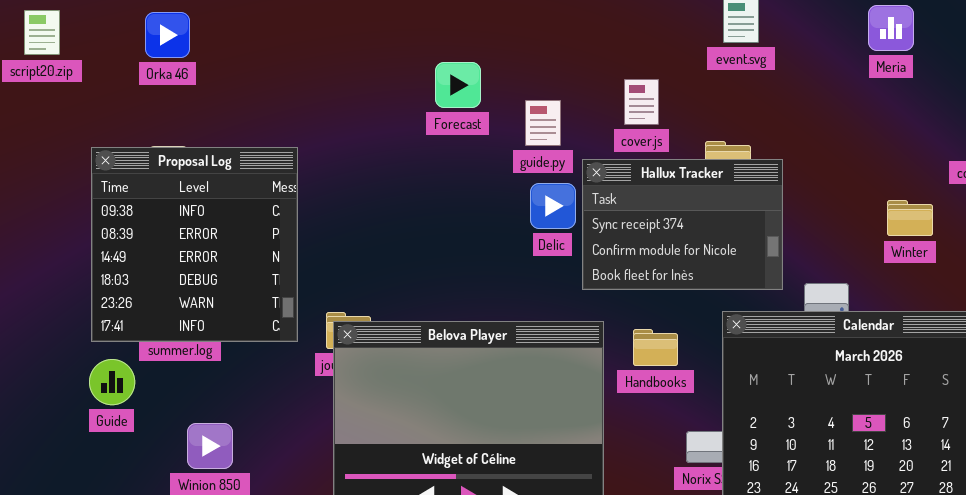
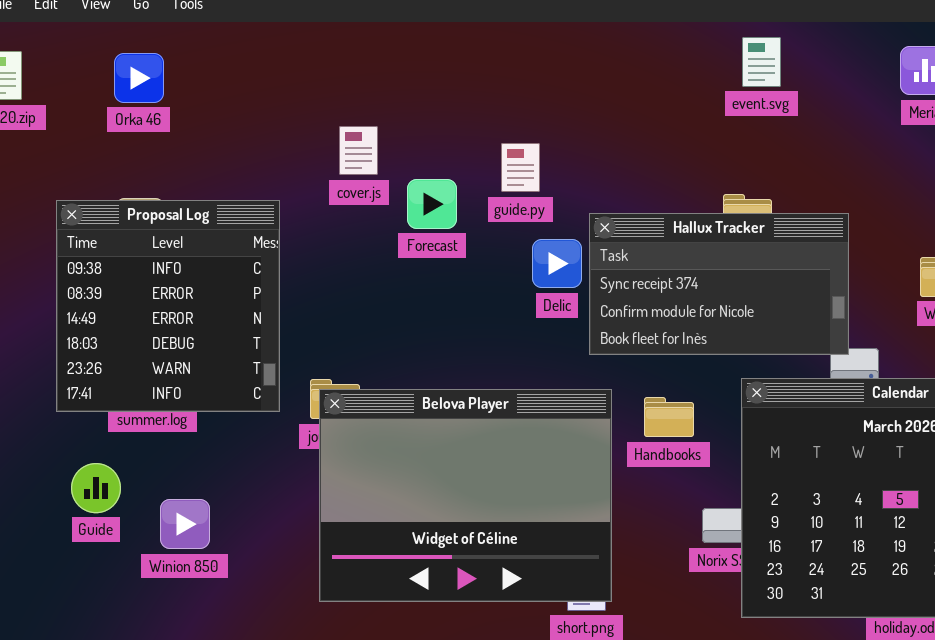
Forecast: [435,62,481,108] -> [407,179,457,229], moved
cover.js: [624,79,659,125] -> [339,126,378,175], moved
guide.py: [525,100,561,146] -> [501,143,540,192], moved
Hallux Tracker: [582,159,783,290] -> [589,213,849,355], resized
Guide: [89,359,135,405] -> [71,463,121,513], moved

